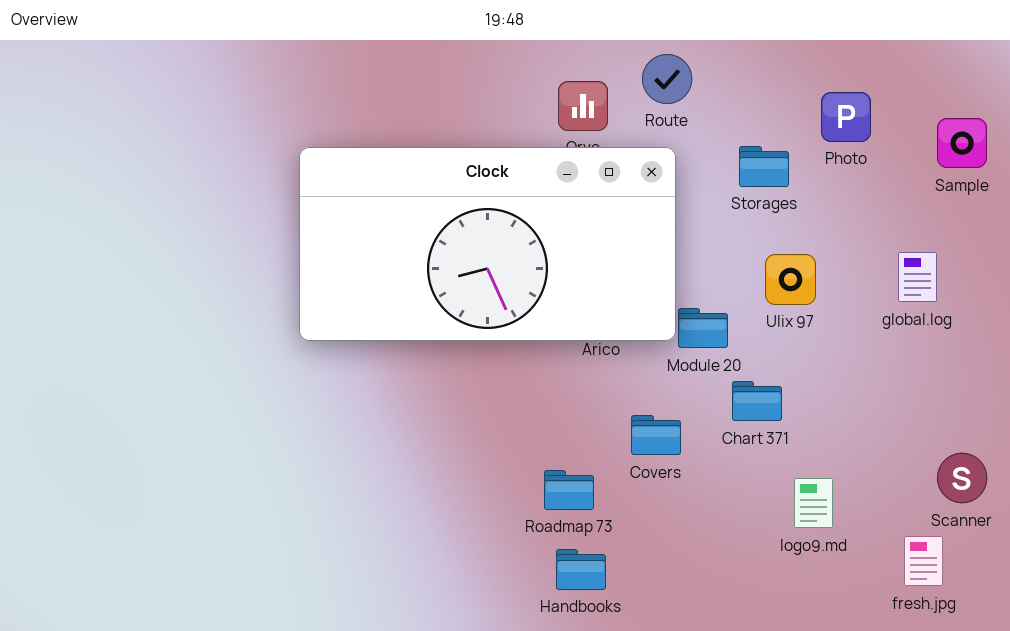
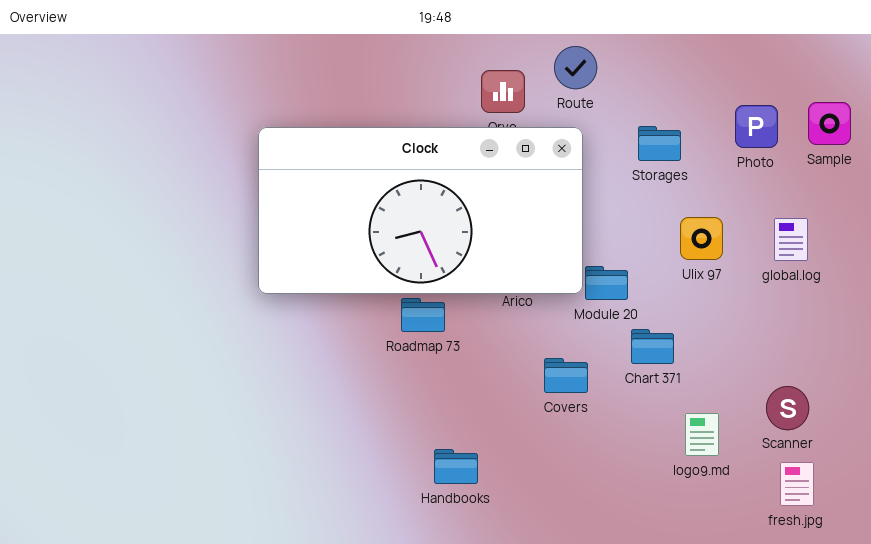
Photo: [821,92,871,142] -> [735,105,778,148], moved
Ulix 97: [765,254,816,305] -> [680,217,723,260], moved
Scanner: [937,453,987,503] -> [766,386,809,430], moved
Roadmap 73: [544,470,594,510] -> [401,298,445,332], moved
Handbooks: [556,549,606,590] -> [434,449,478,484], moved

